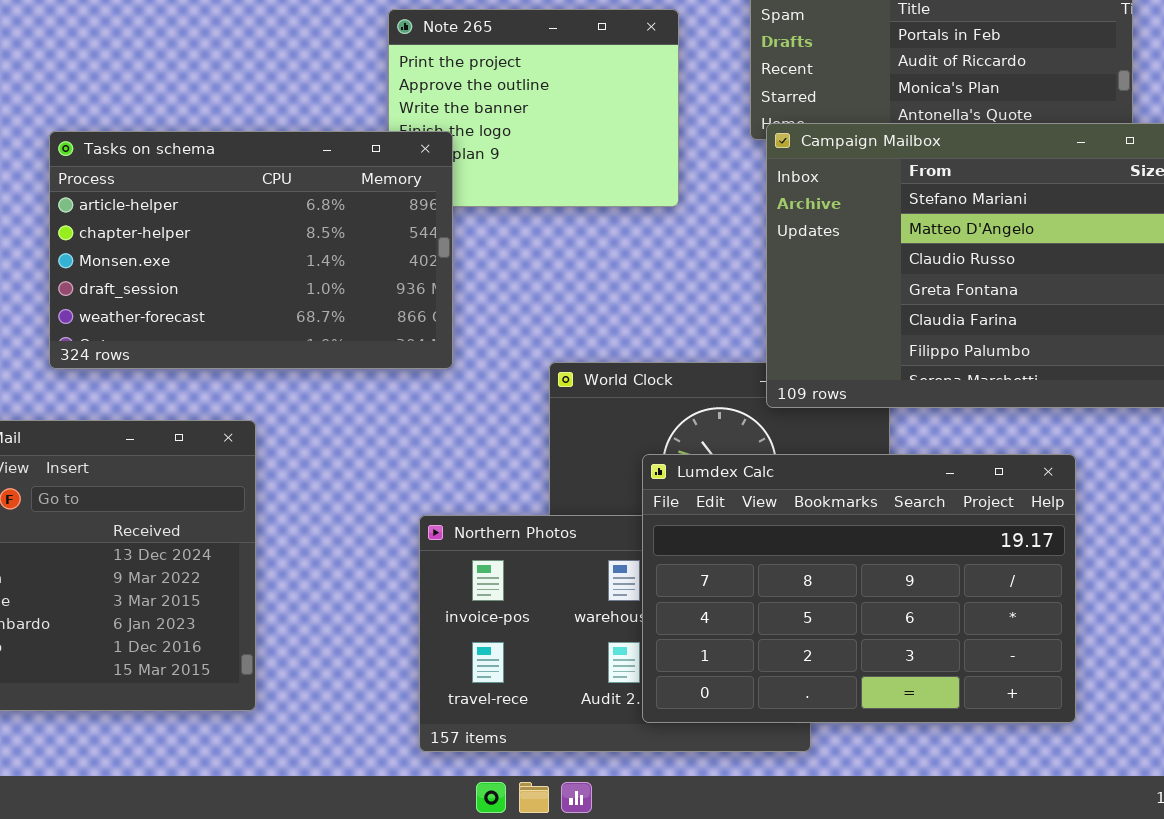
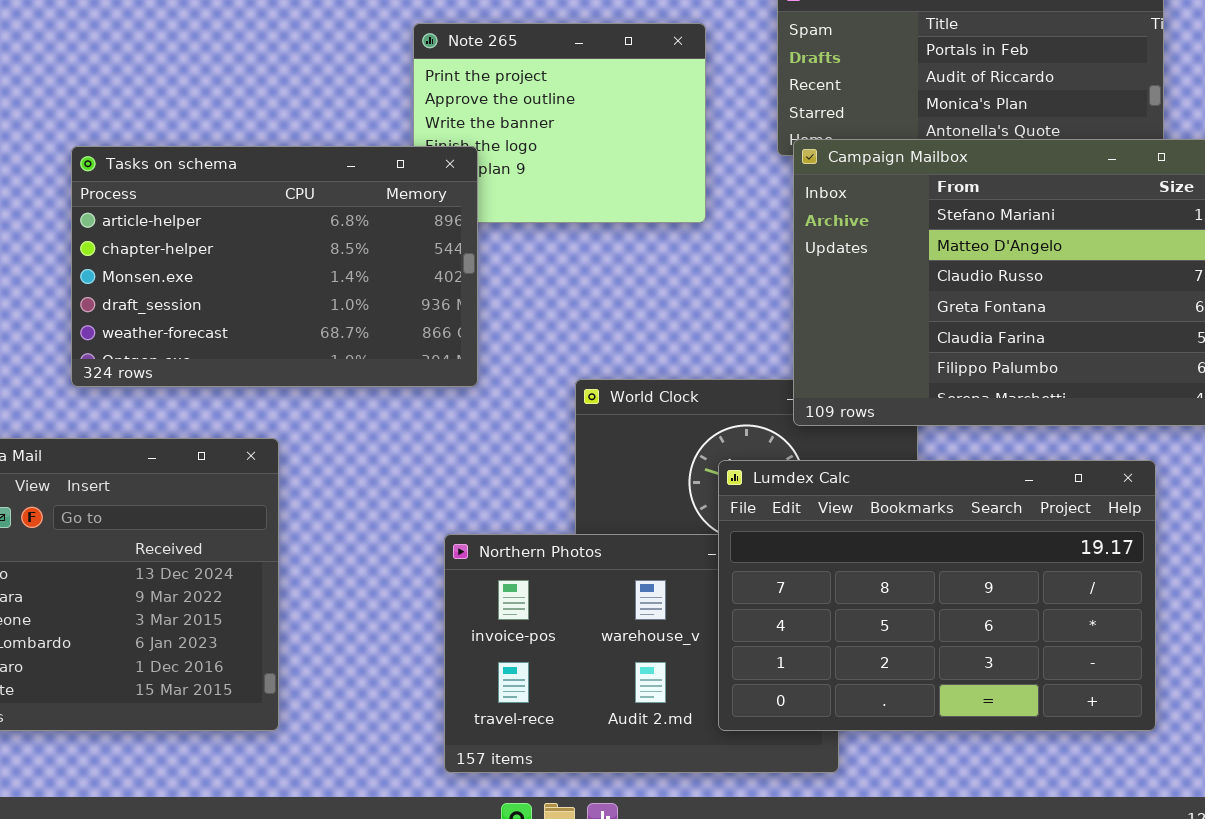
Lumdex Calc: [642,454,1076,723] -> [718,460,1156,731], moved

